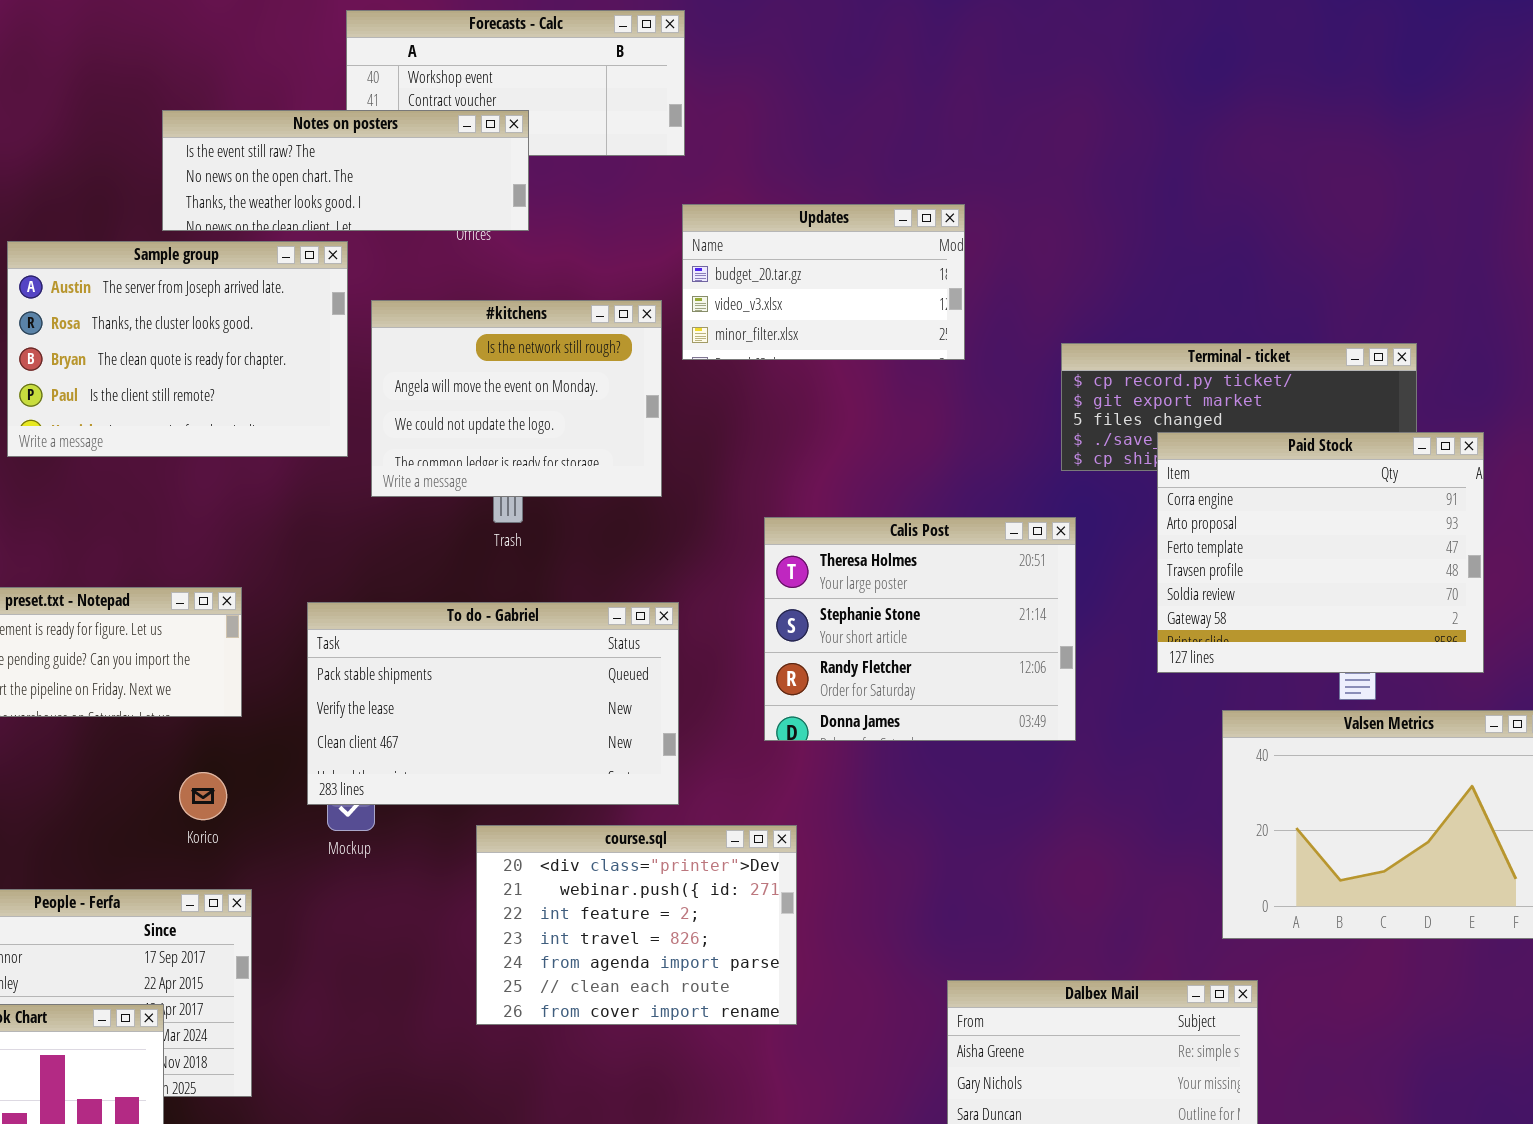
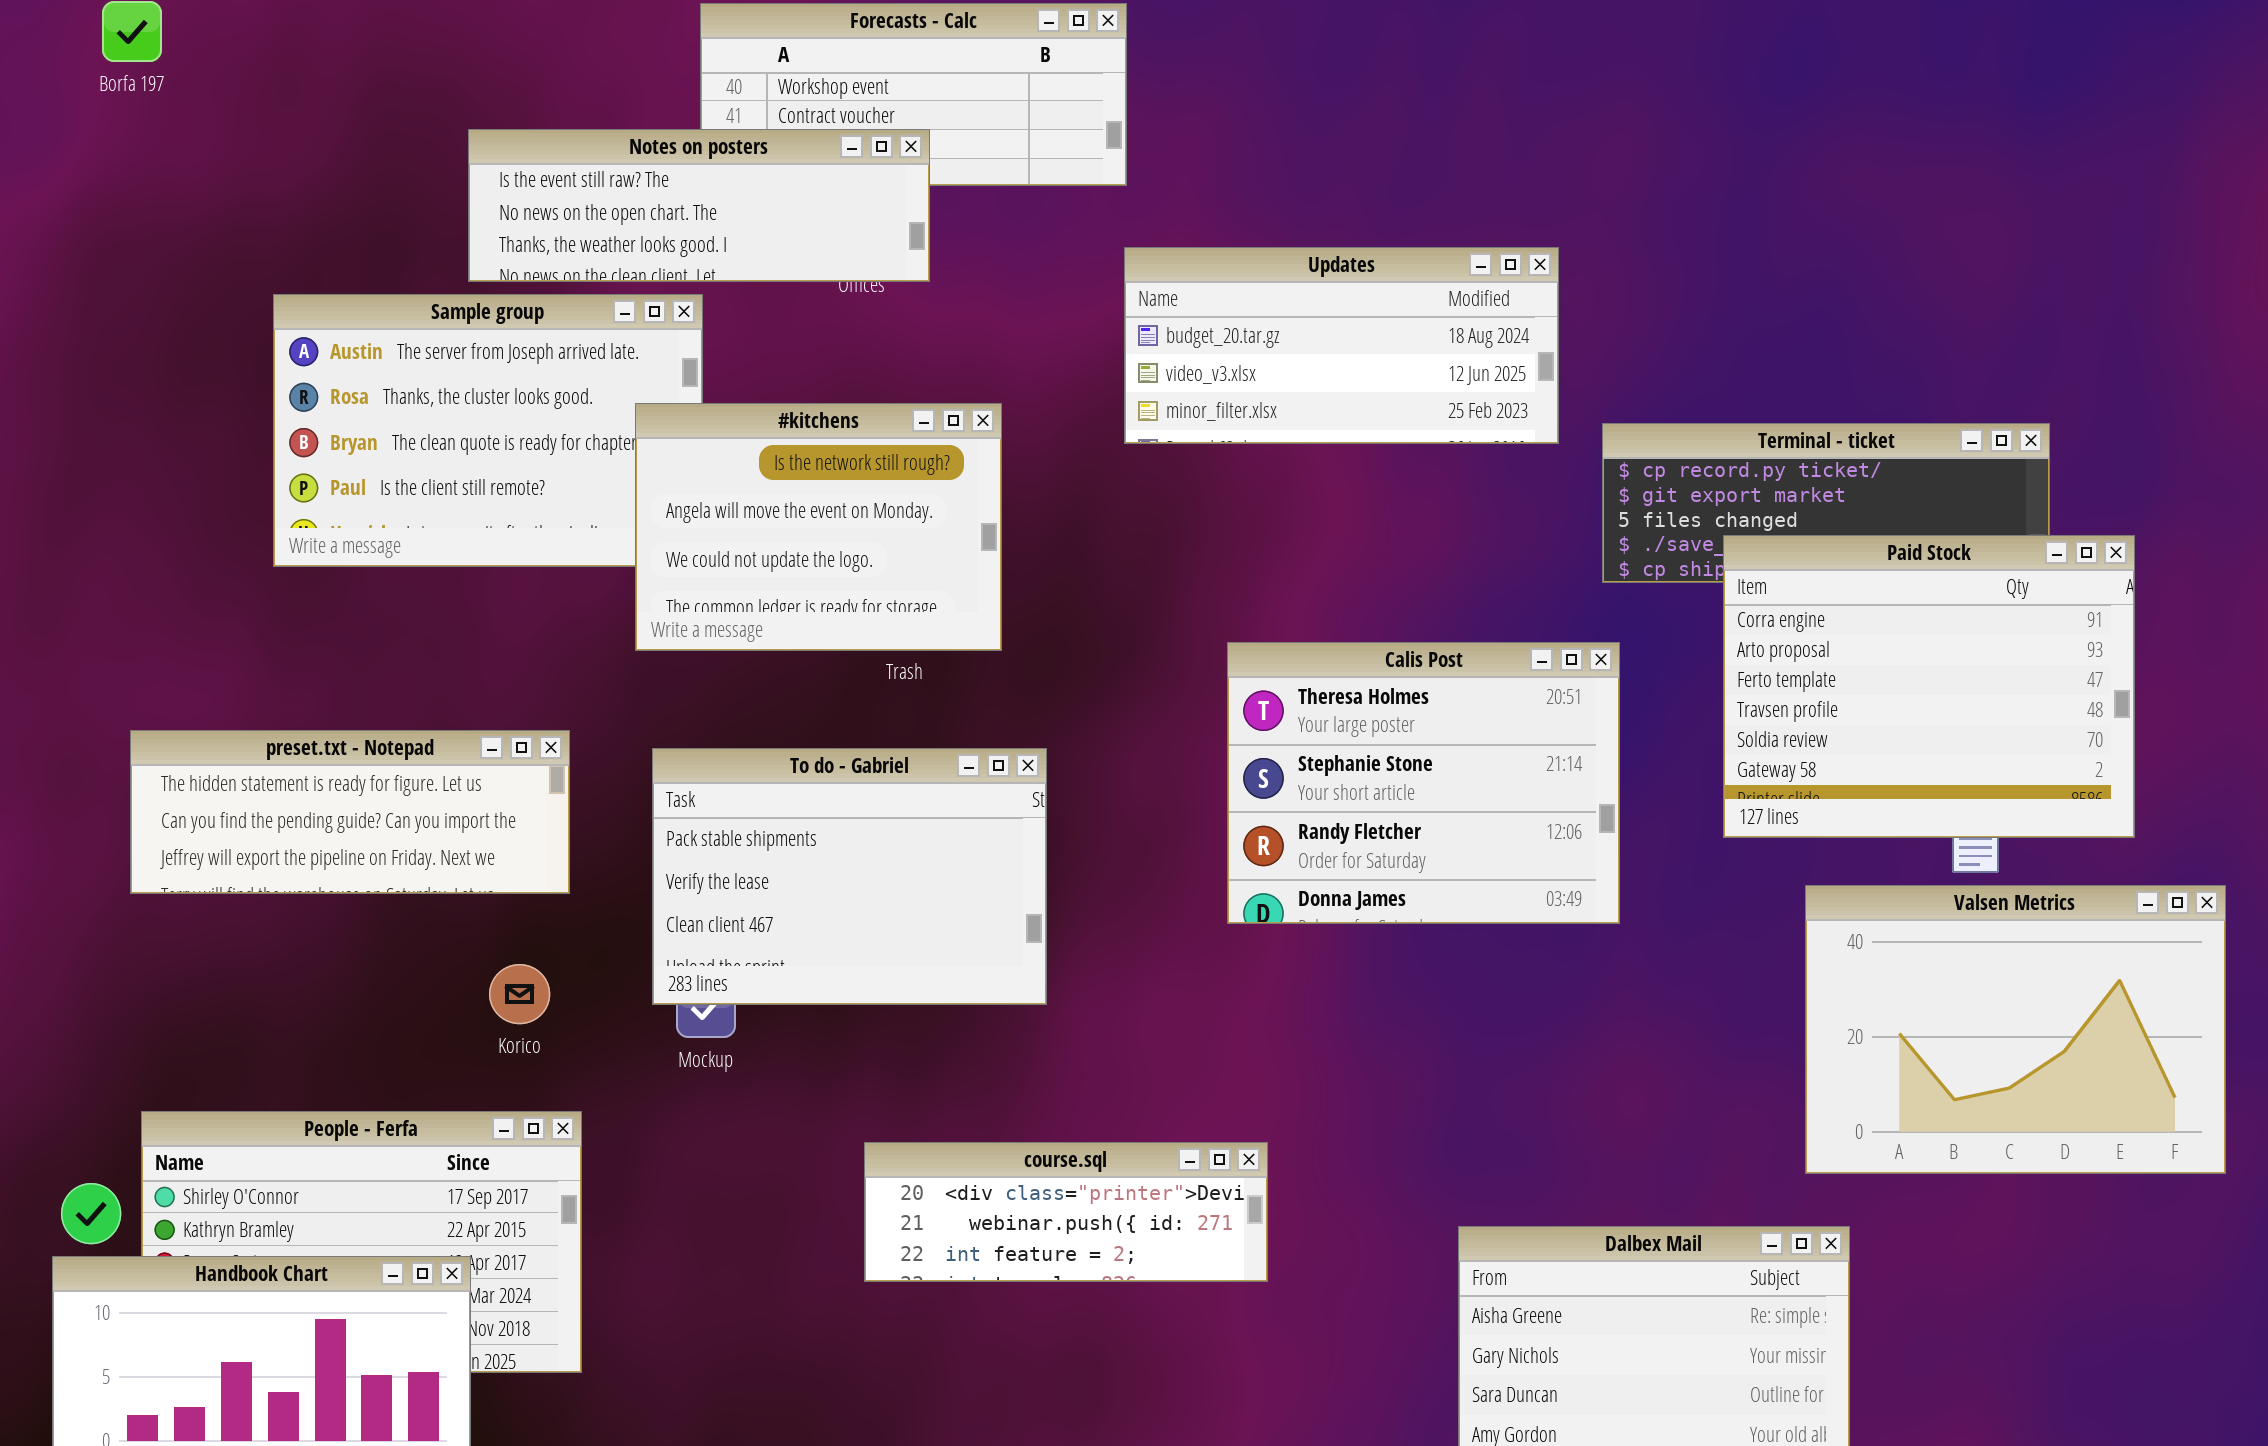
Updates: [682,204,965,360] -> [1124,247,1559,444], resized
#kitchens: [371,300,662,497] -> [635,403,1002,651], moved
To do - Gabriel: [307,602,679,805] -> [652,748,1047,1005], resized
course.sql: [476,825,797,1025] -> [864,1142,1268,1282], resized

